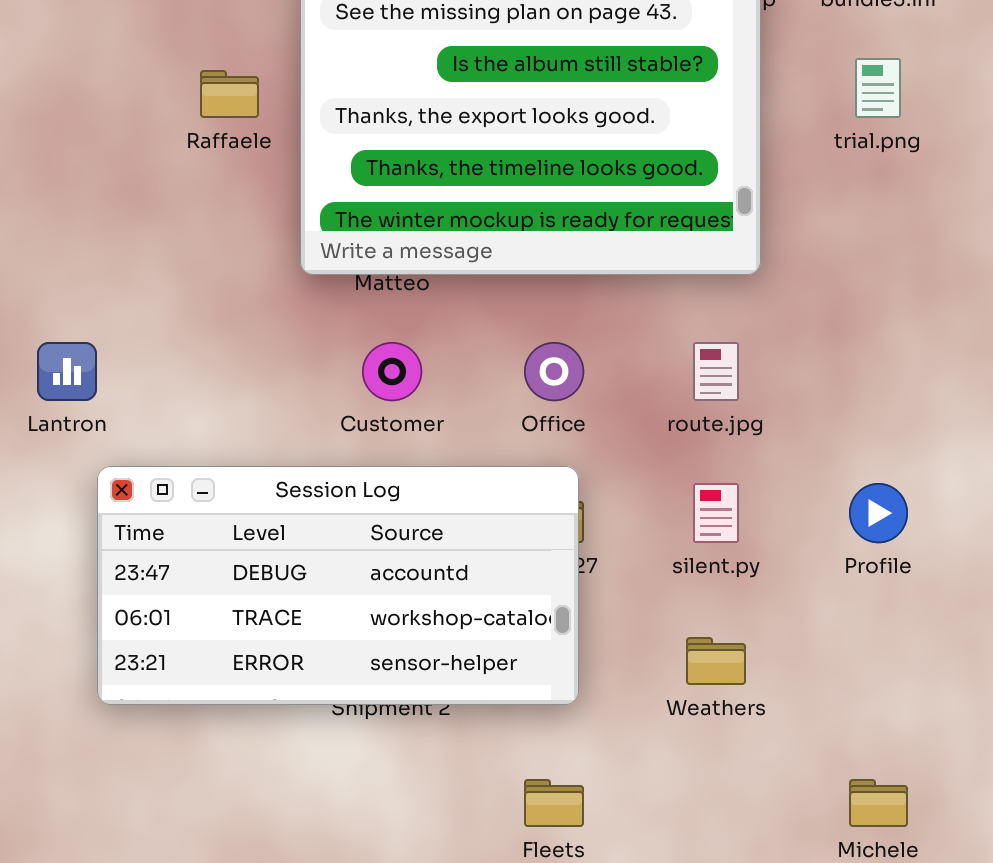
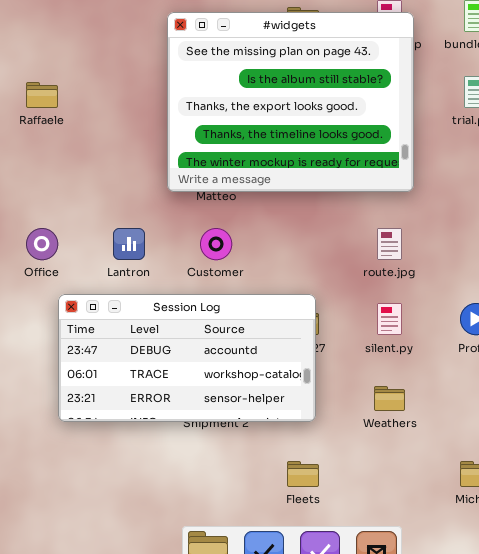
Raffaele: [200,70,259,118] -> [26,82,58,108], moved
Lantron: [37,342,97,401] -> [113,228,145,260], moved
Office: [524,342,584,401] -> [26,228,58,260], moved

